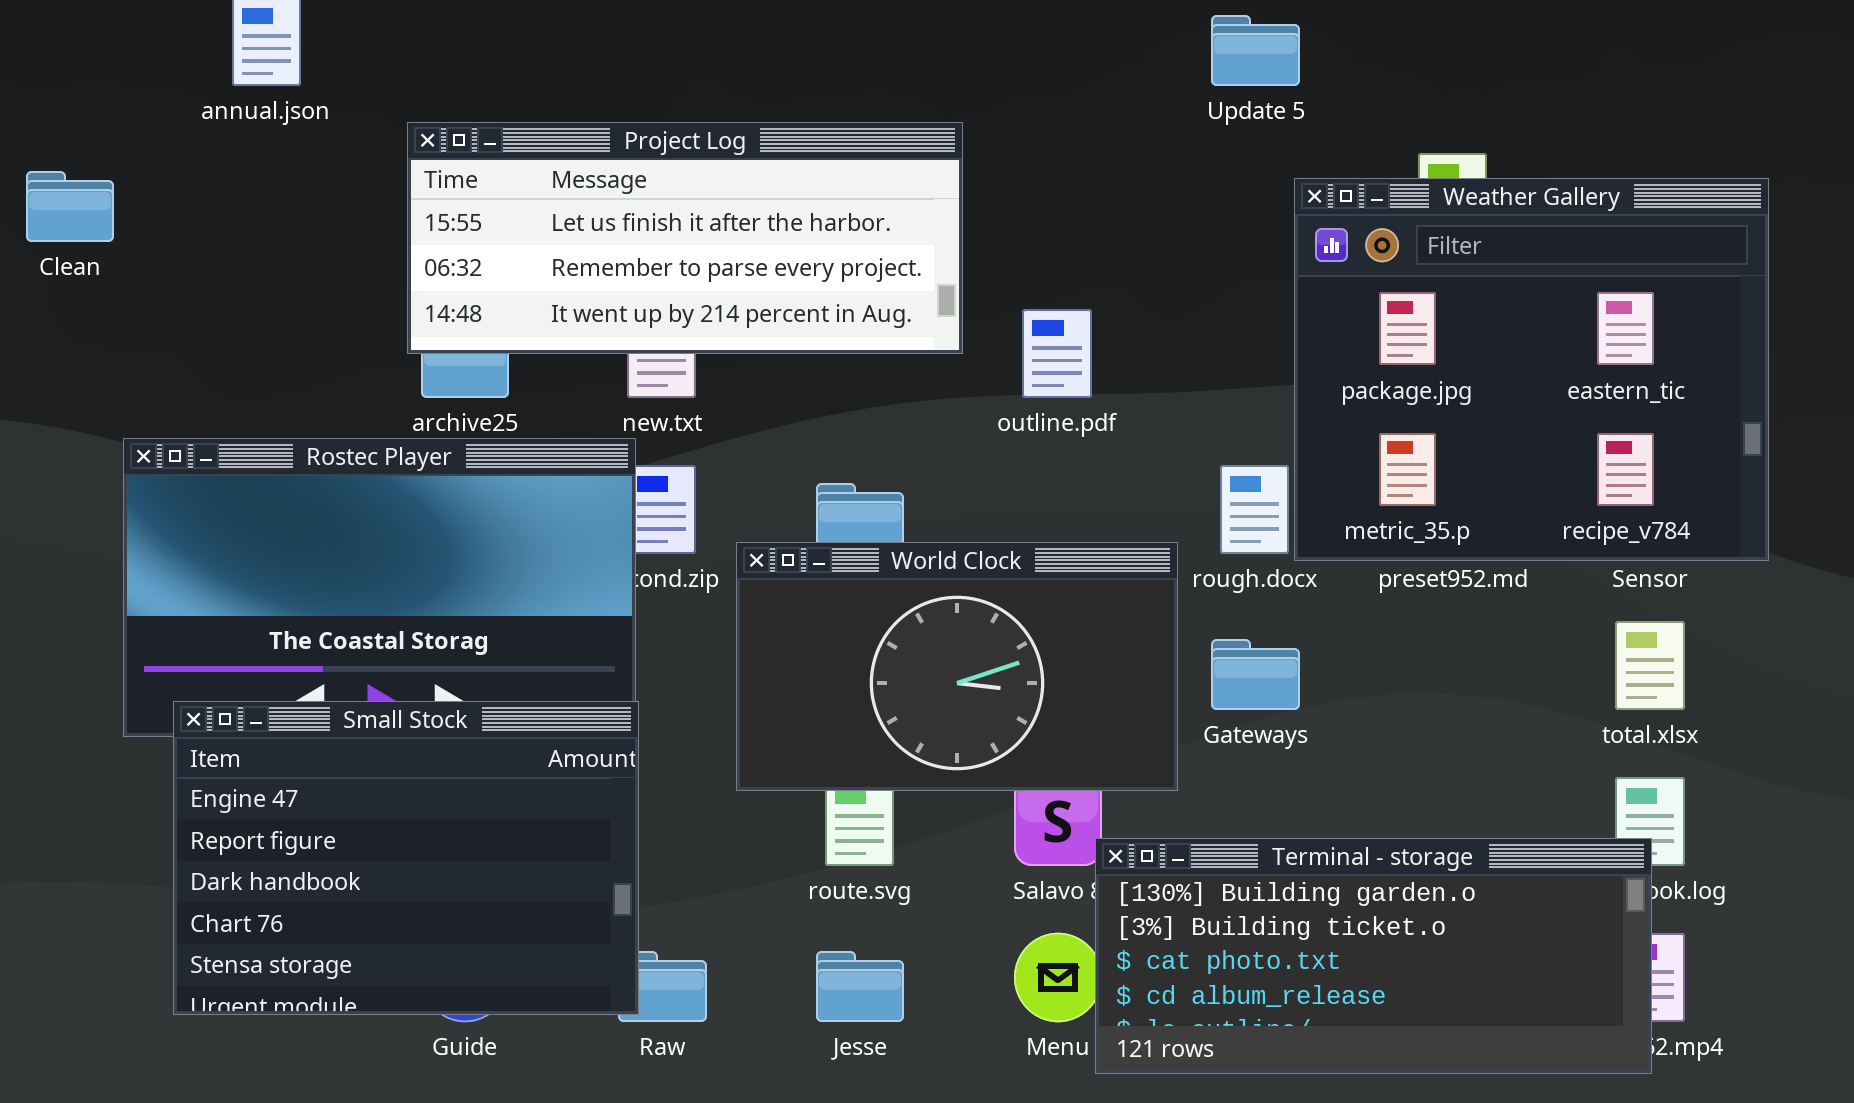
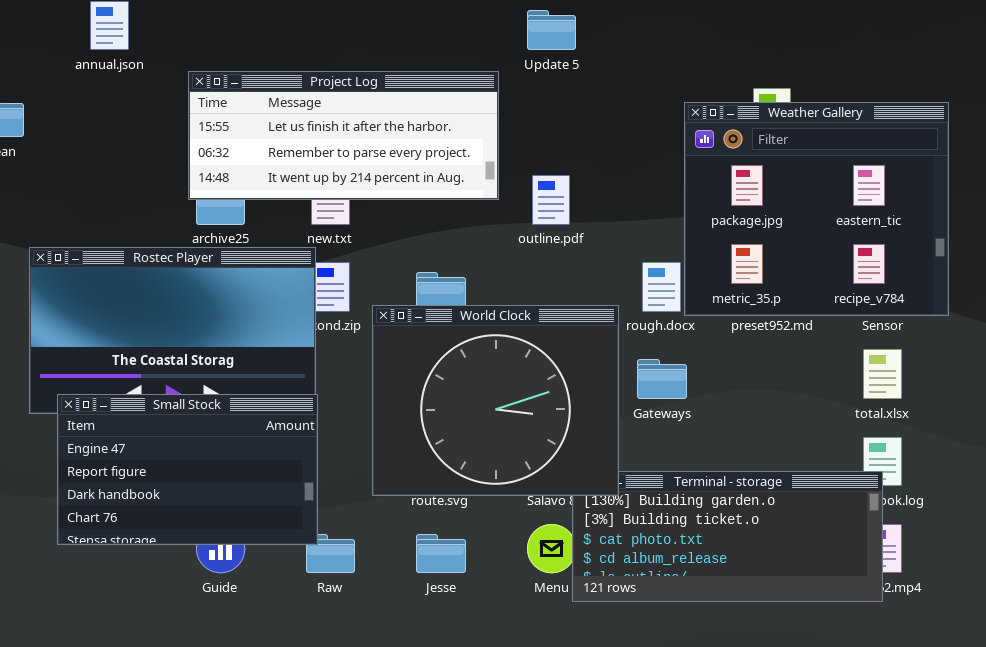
Update 5: [1211,15,1300,86] -> [527,10,576,50], moved
World Clock: [736,542,1178,791] -> [372,305,619,496], resized
Small Stock: [173,701,639,1015] -> [57,394,318,545], resized

